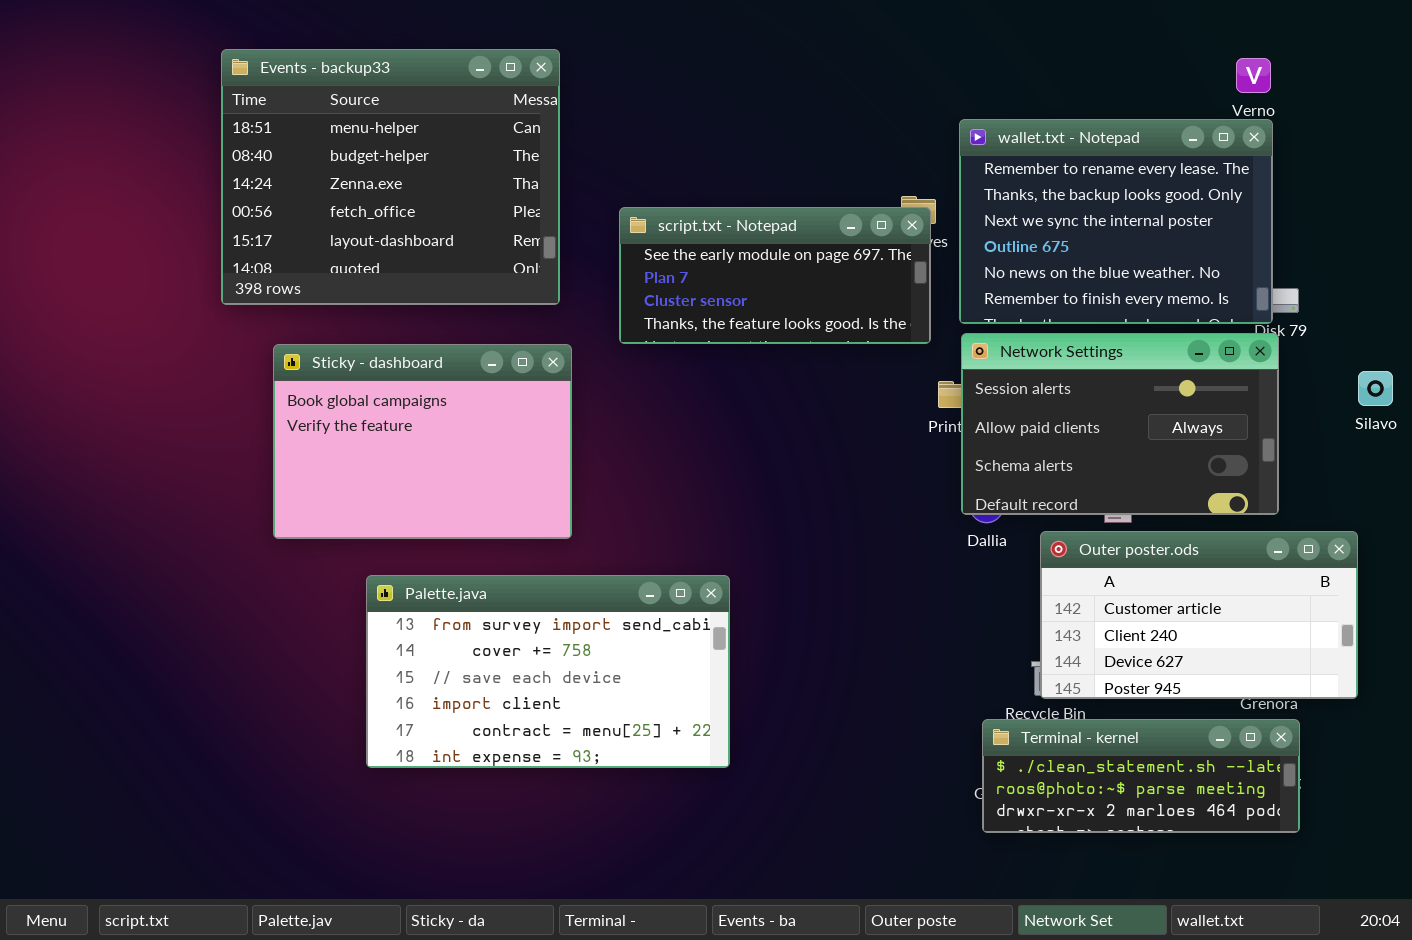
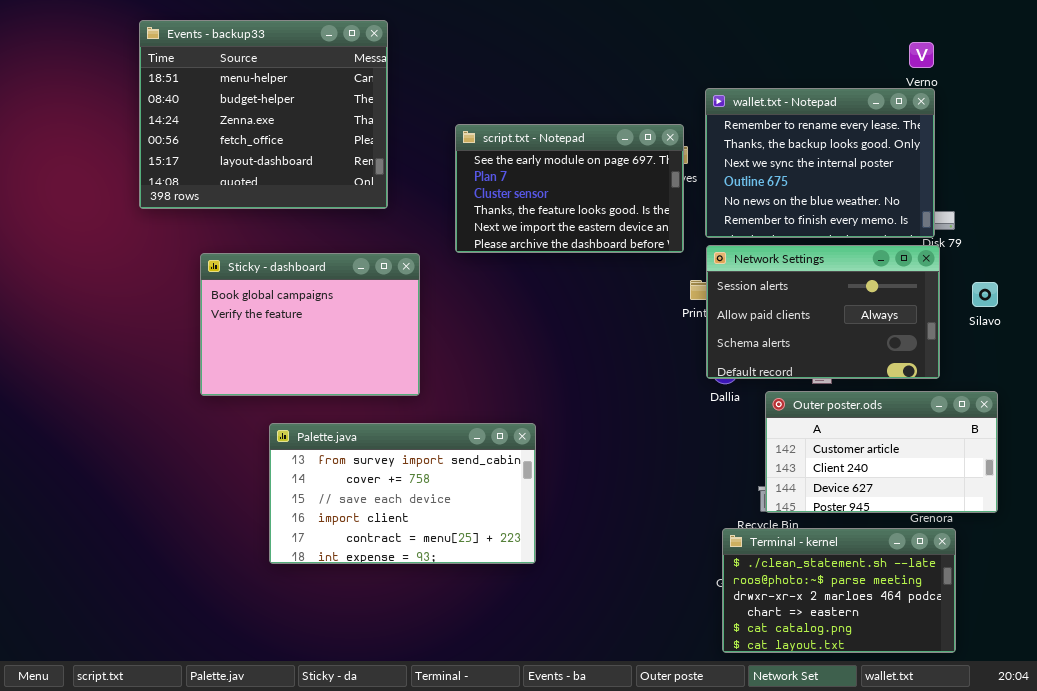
Events - backup33: [221,49,560,305] -> [139,20,388,209], moved
script.txt - Notepad: [619,207,931,344] -> [455,124,684,253], resized
Silavo: [1358,371,1393,406] -> [972,282,998,307], moved
Terminal - kernel: [982,719,1300,833] -> [722,528,956,653], resized

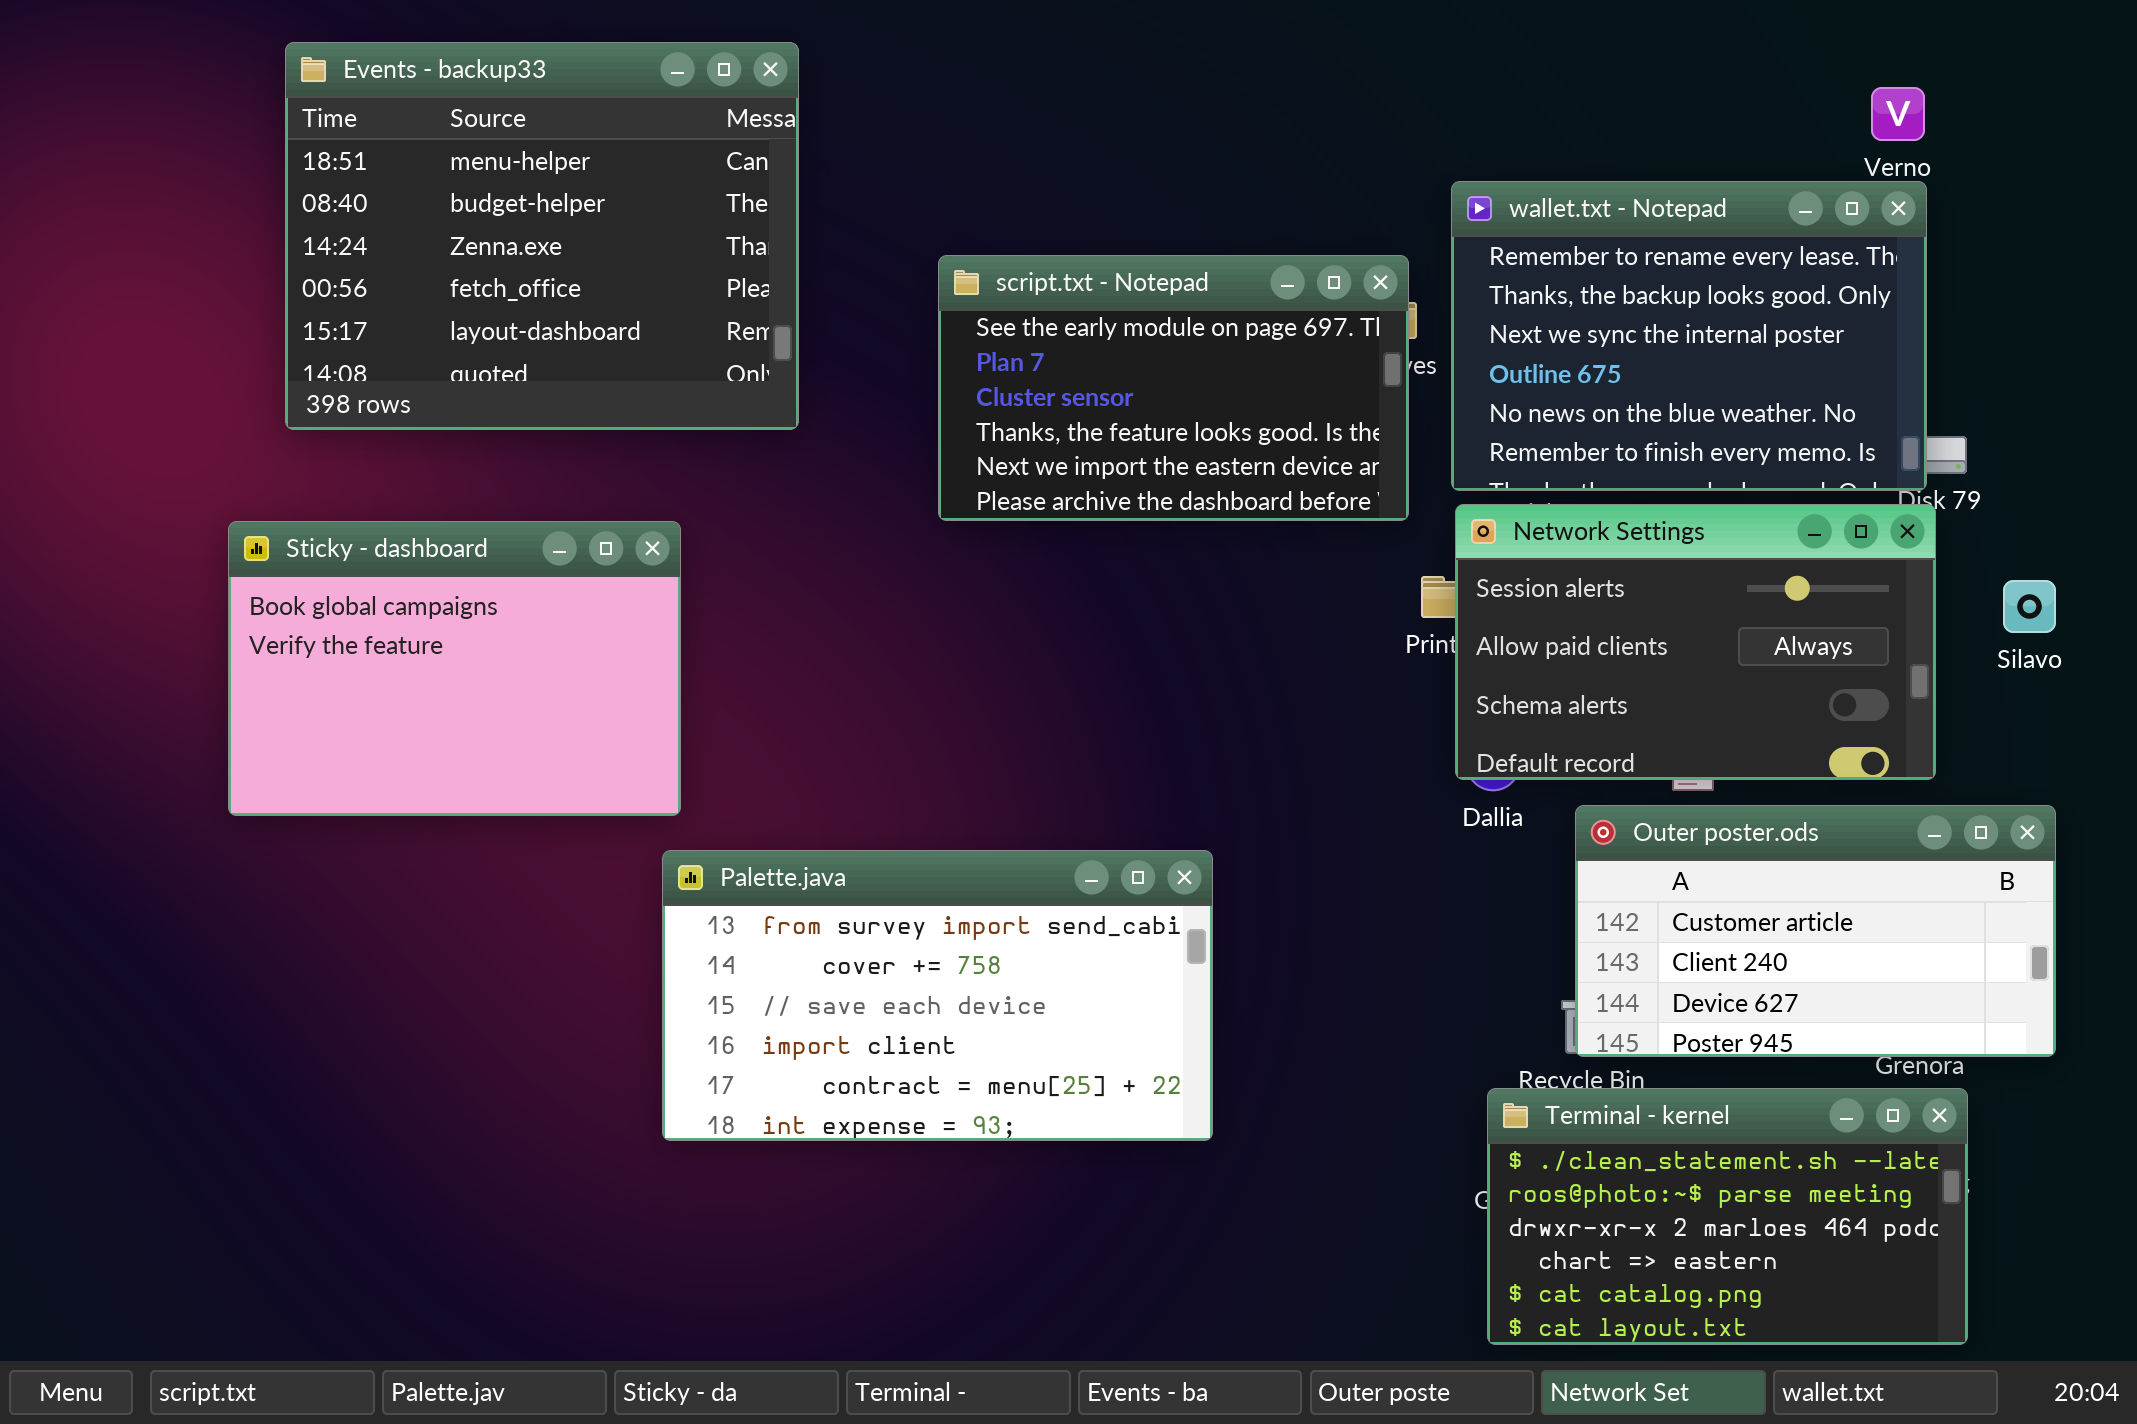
Sticky - dashboard: [200,253,420,396] -> [228,521,681,816], moved
Palette.java: [269,423,536,564] -> [662,850,1213,1141], moved

